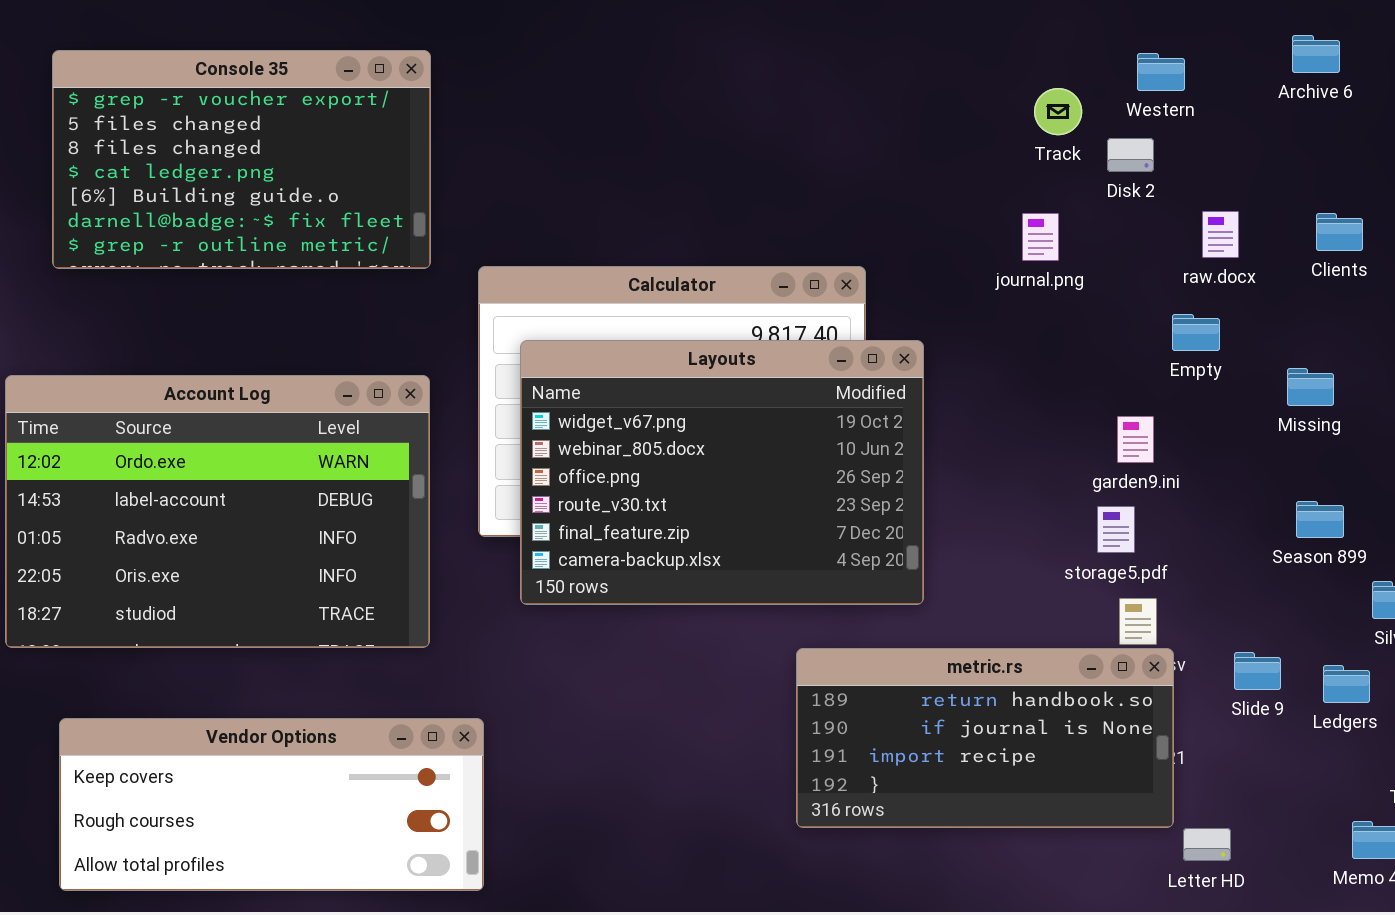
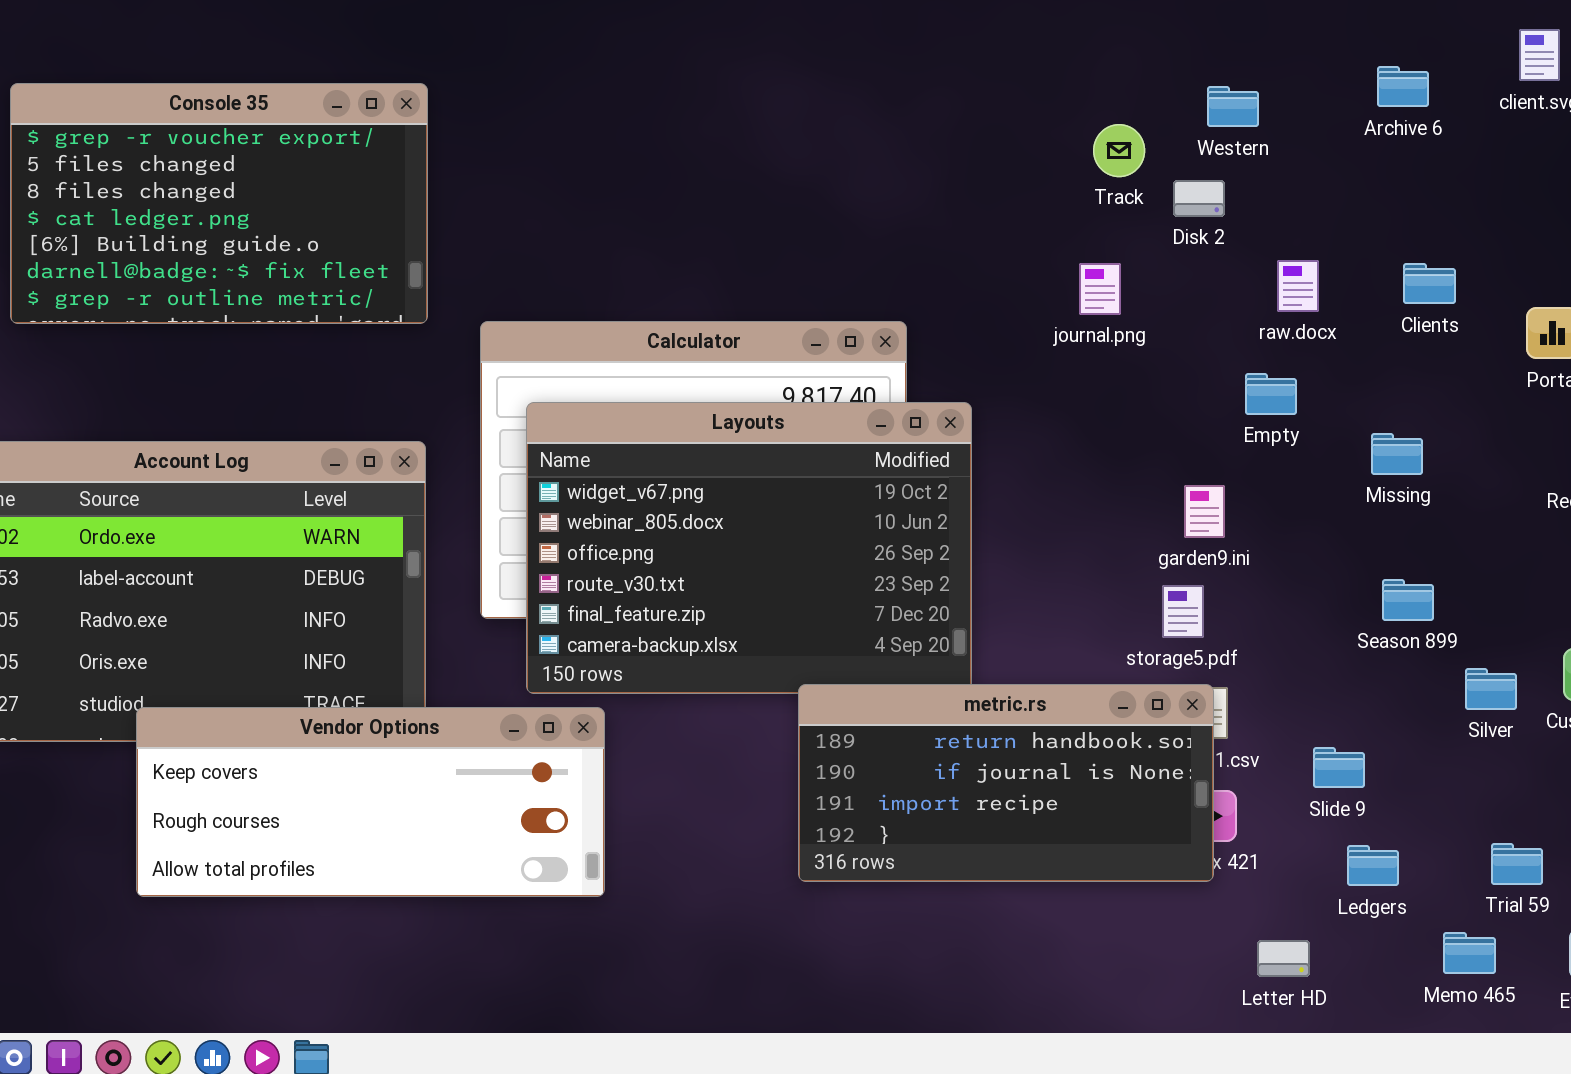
metric.rs: [796,648,1174,828] -> [798,684,1214,882], moved
Ledgers: [1323,665,1370,703] -> [1347,845,1399,886], moved
Vendor Options: [59,718,484,891] -> [136,707,605,897], moved

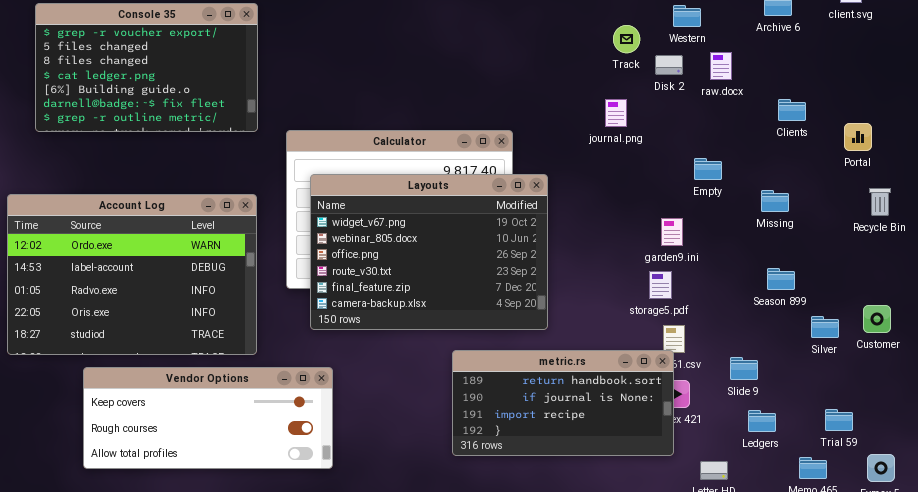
raw.docx: [1277,260,1319,312] -> [710,52,732,80], moved
metric.rs: [798,684,1214,882] -> [452,350,674,456], moved
Vendor Options: [136,707,605,897] -> [83,367,333,469], moved

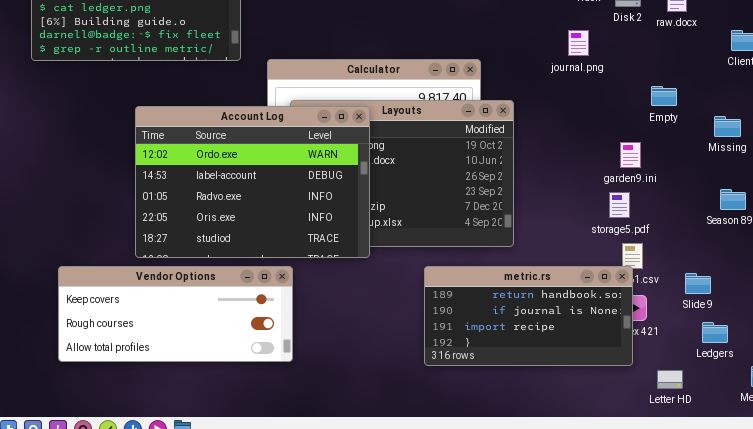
Account Log: [7,194,257,355] -> [135,106,370,258], moved
Vendor Options: [83,367,333,469] -> [58,266,293,362], moved

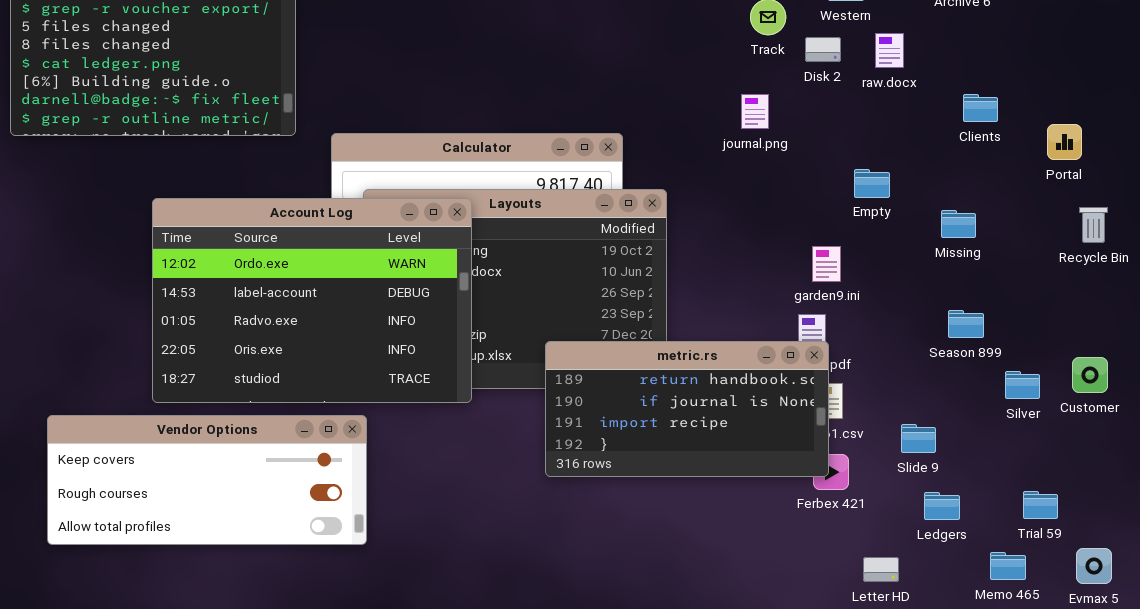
metric.rs: [424,266,633,366] -> [545,341,829,477], moved

